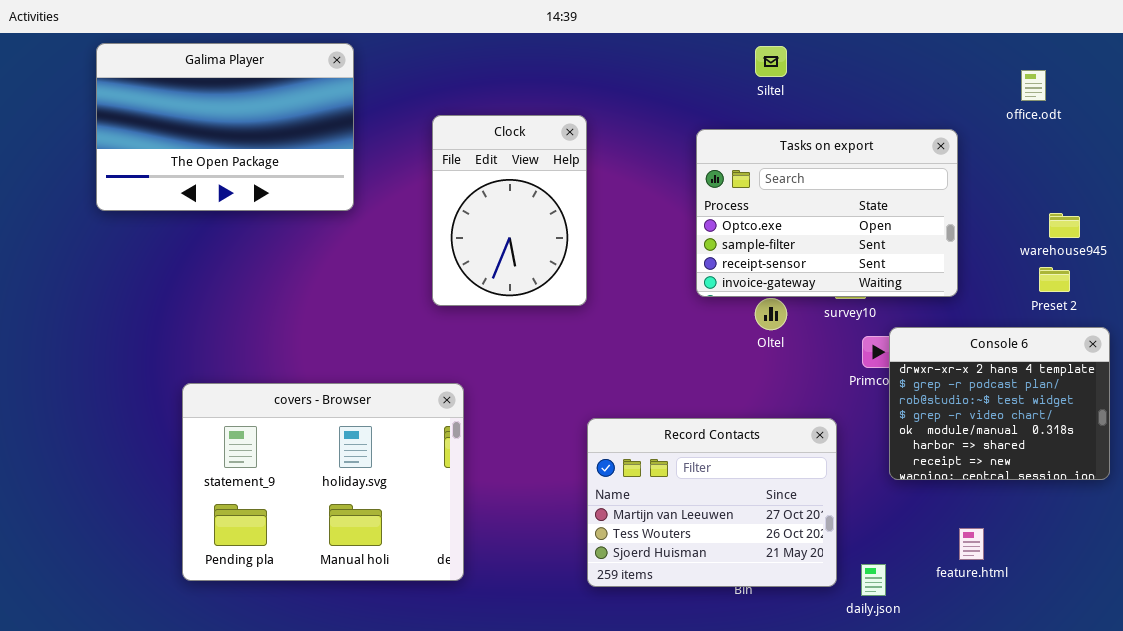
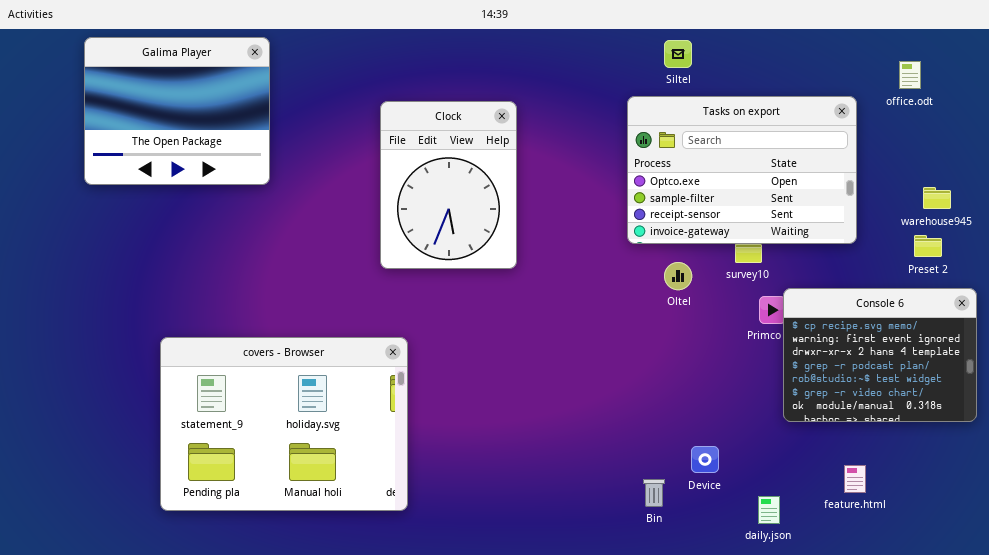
Galima Player: [96,43,354,211] -> [84,37,270,185], resized
Tasks on export: [696,129,958,297] -> [627,96,857,244], moved
Console 6: [889,327,1110,480] -> [783,288,977,422], scrolled up 2 rows
Record Contacts: [587,418,837,587] -> none, closed

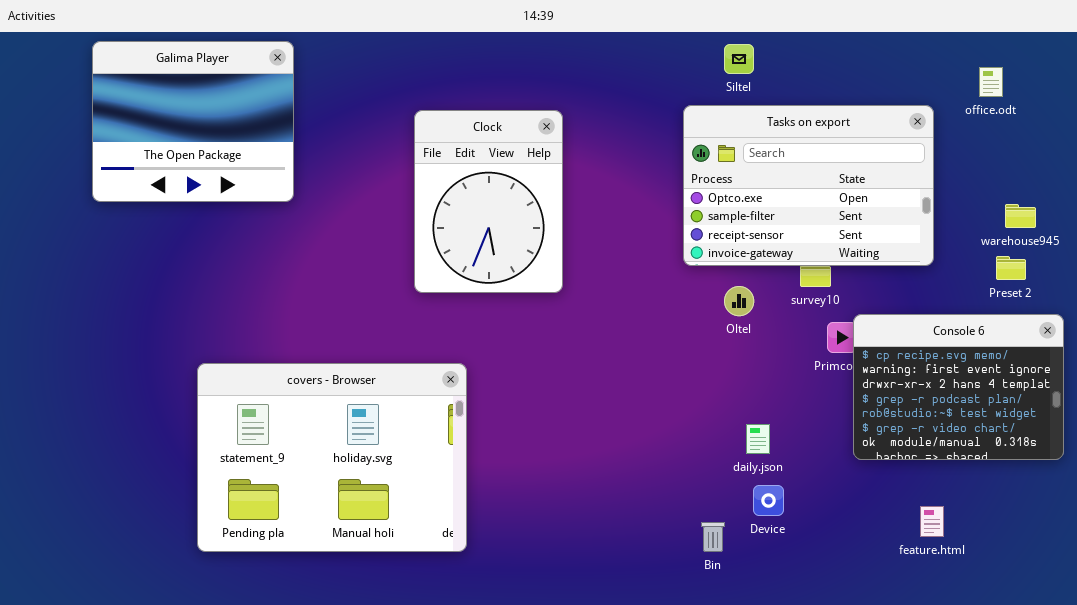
covers - Browser: [160,337,408,511] -> [197,363,467,552], moved
daily.json: [758,496,780,524] -> [746,424,770,454], moved

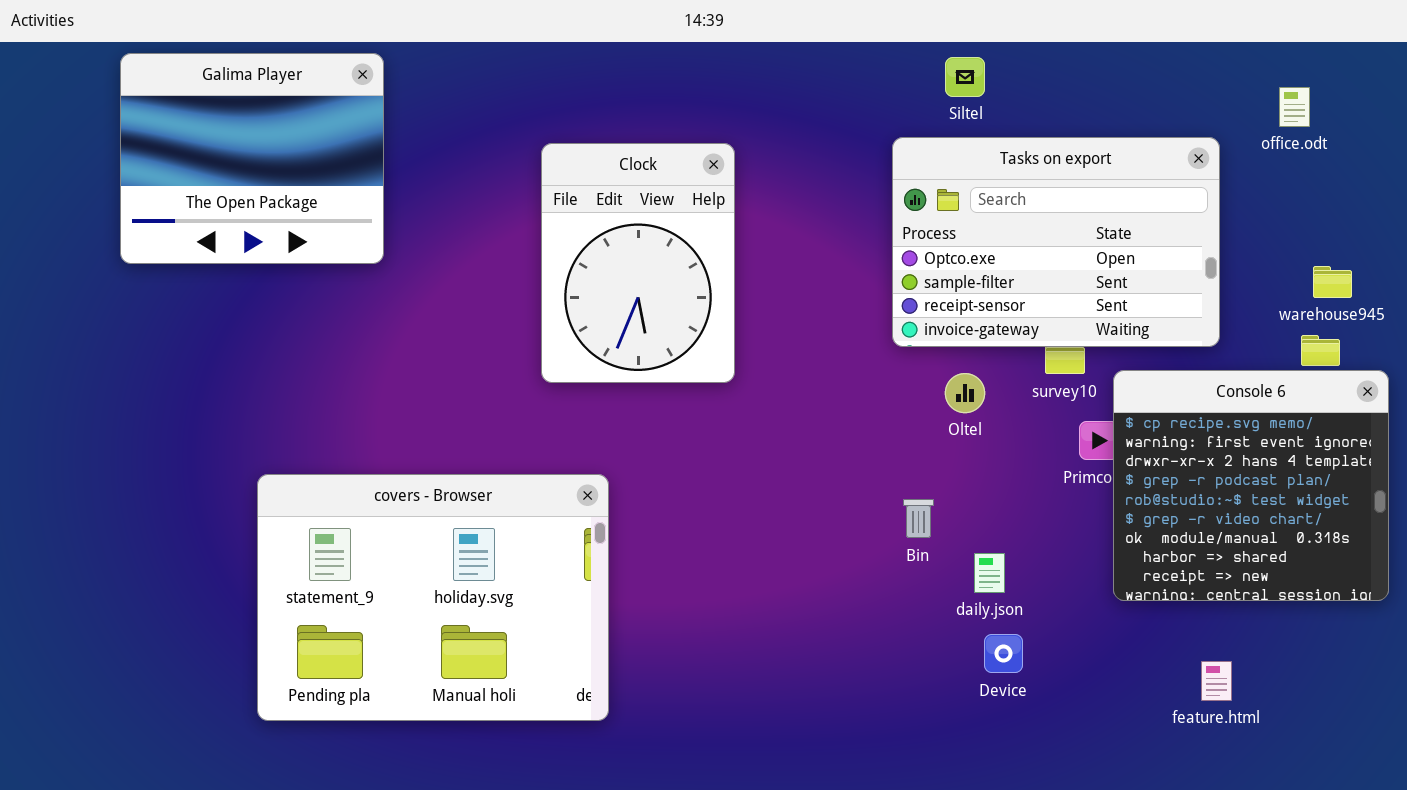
Console 6: [853,314,1064,460] -> [1113,370,1389,601], resized
Bin: [701,522,725,552] -> [903,499,934,538], moved

